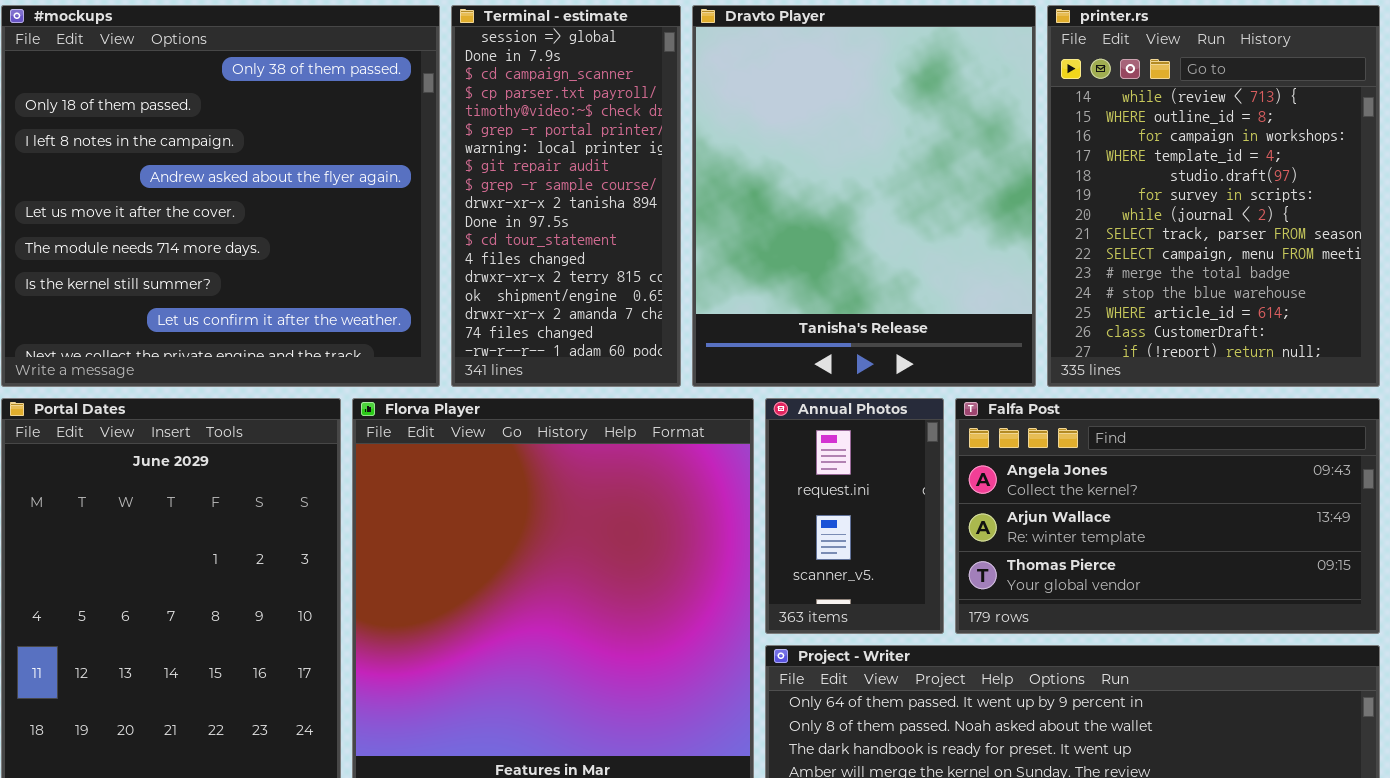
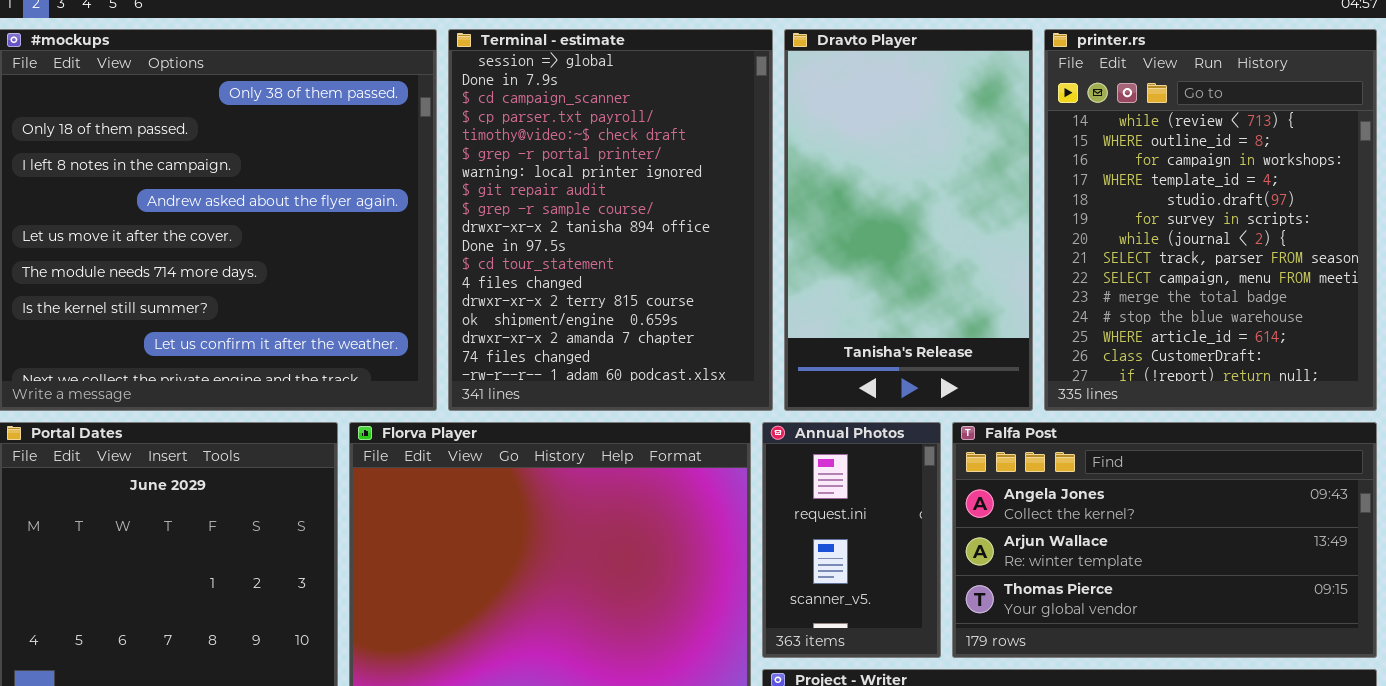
Terminal - estimate: [451,5,681,387] -> [448,29,773,411], resized
Dravto Player: [692,5,1036,387] -> [784,29,1033,411], resized

